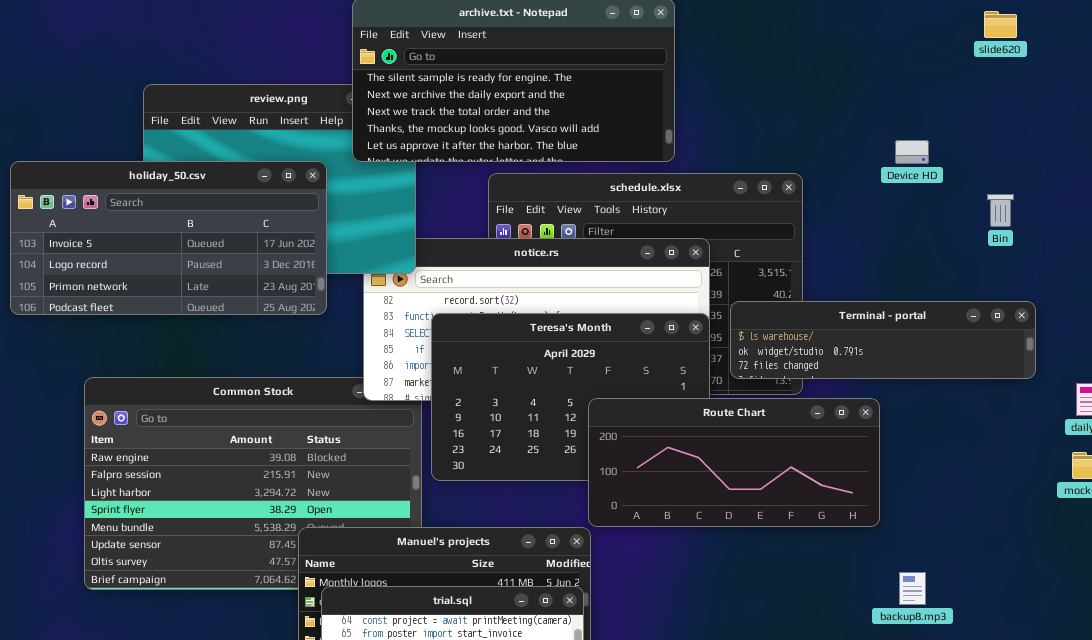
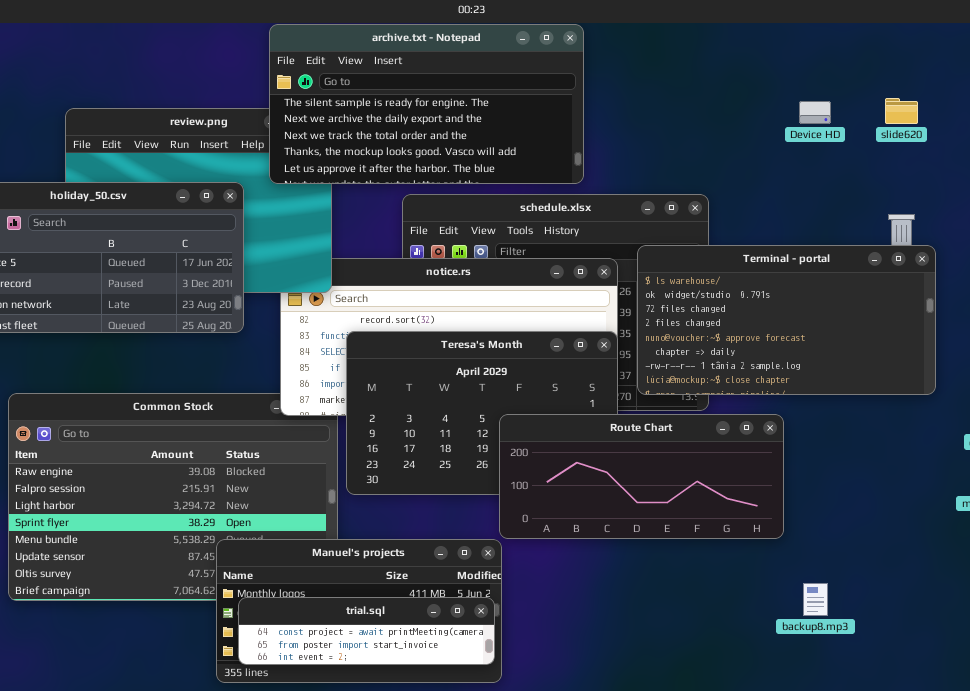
slide620: [984,11,1017,38] -> [885,98,918,124], moved
Device HD: [895,140,929,164] -> [799,101,831,124], moved
Terminal - portal: [730,301,1036,379] -> [637,245,936,395], resized

